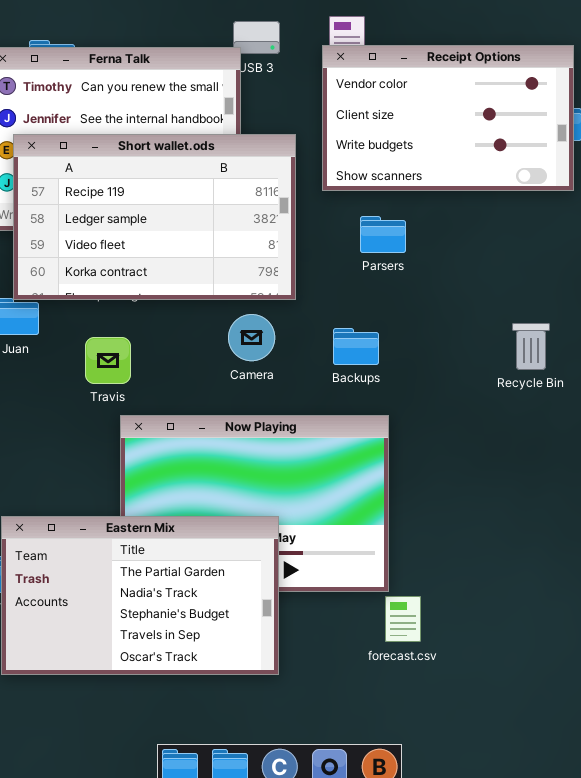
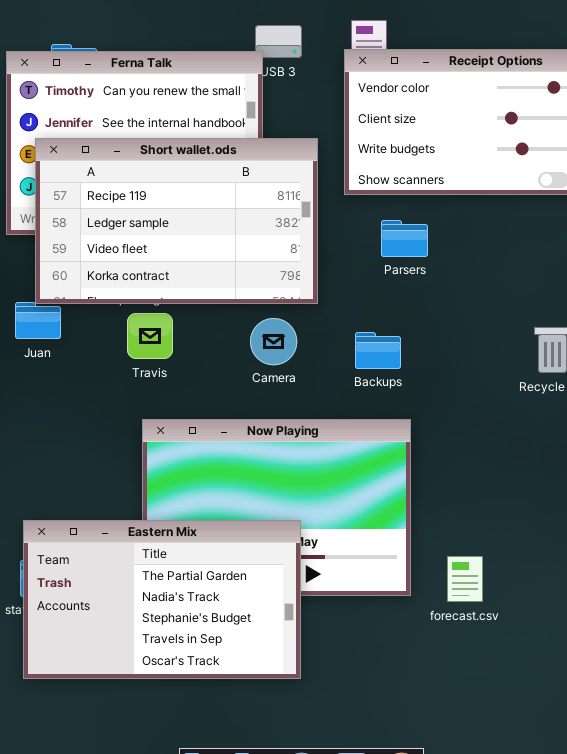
Travis: [85,337,131,384] -> [127,313,173,359], moved
forecast.csv: [385,596,421,642] -> [447,556,483,602], moved

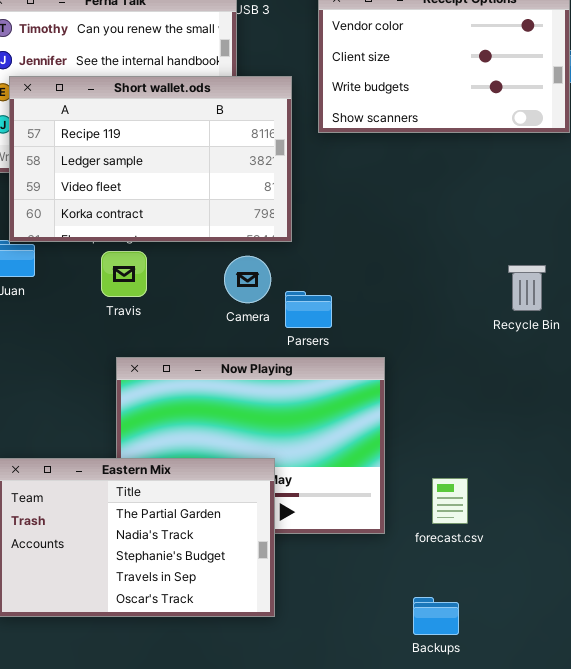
Parsers: [381,220,428,257] -> [285,291,332,328], moved
Backups: [355,332,401,369] -> [413,597,459,635], moved
forecast.csv: [447,556,483,602] -> [432,478,468,524], moved

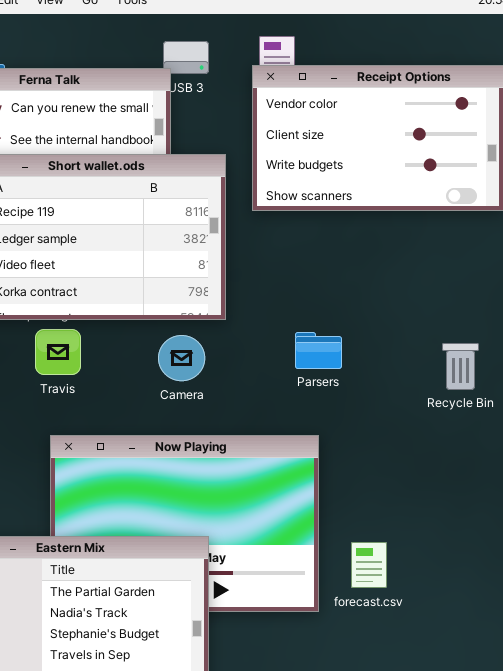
Parsers: [285,291,332,328] -> [295,332,342,369], moved
forecast.csv: [432,478,468,524] -> [351,542,387,588], moved

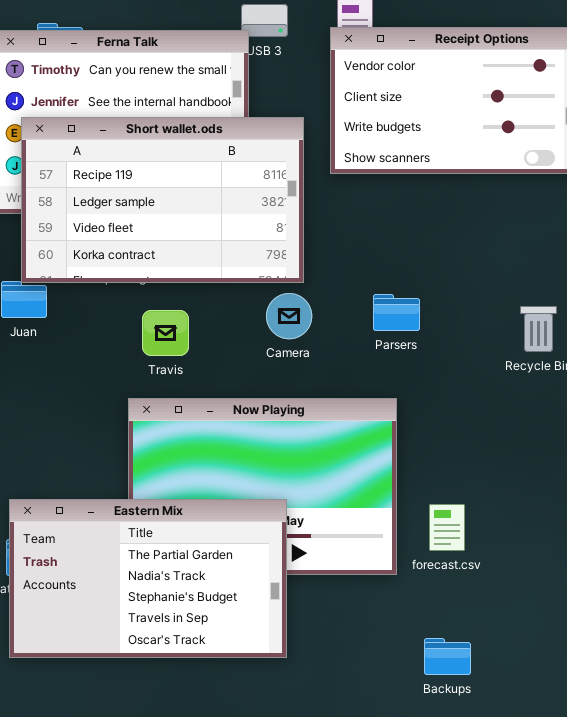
Travis: [35,329,81,375] -> [142,310,189,356], moved
Camera: [158,335,205,381] -> [266,293,312,339], moved

